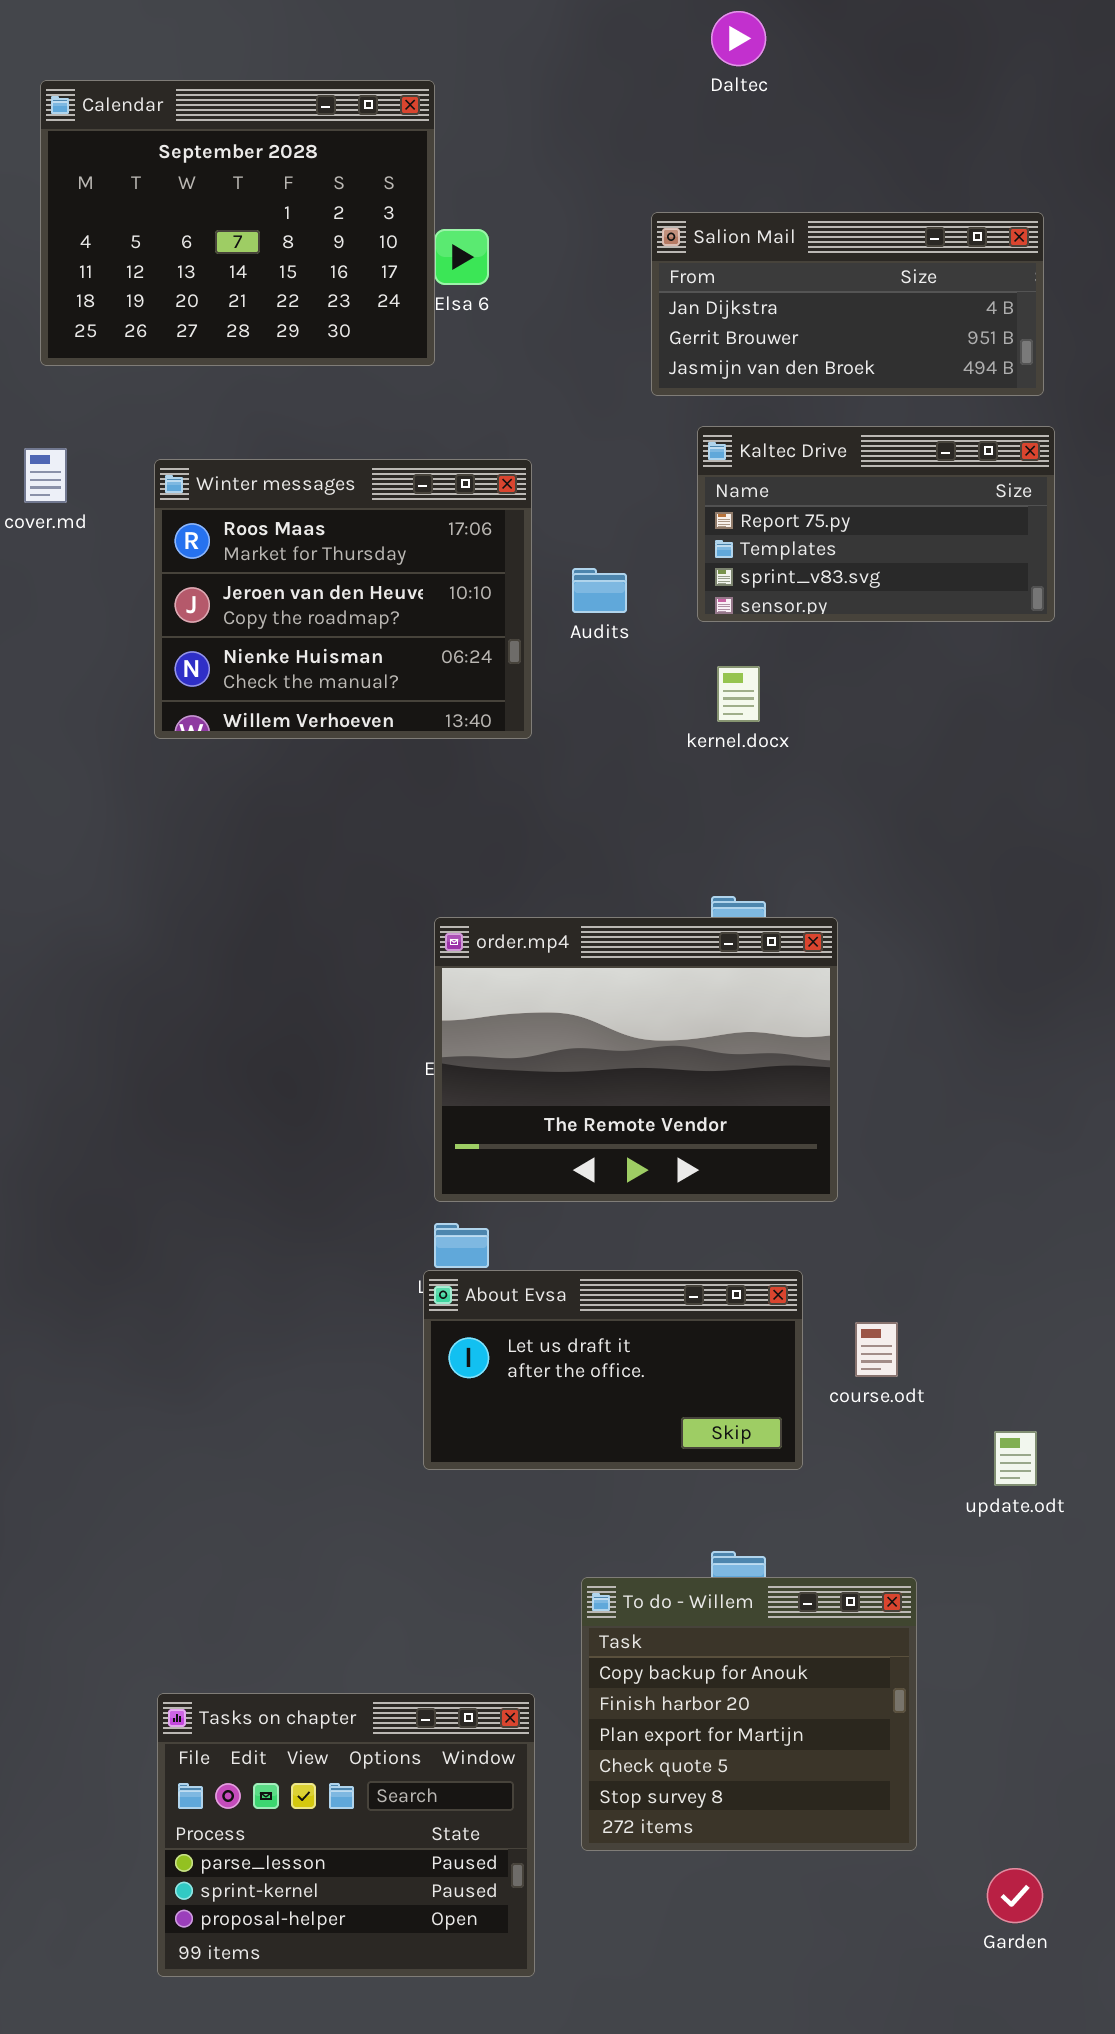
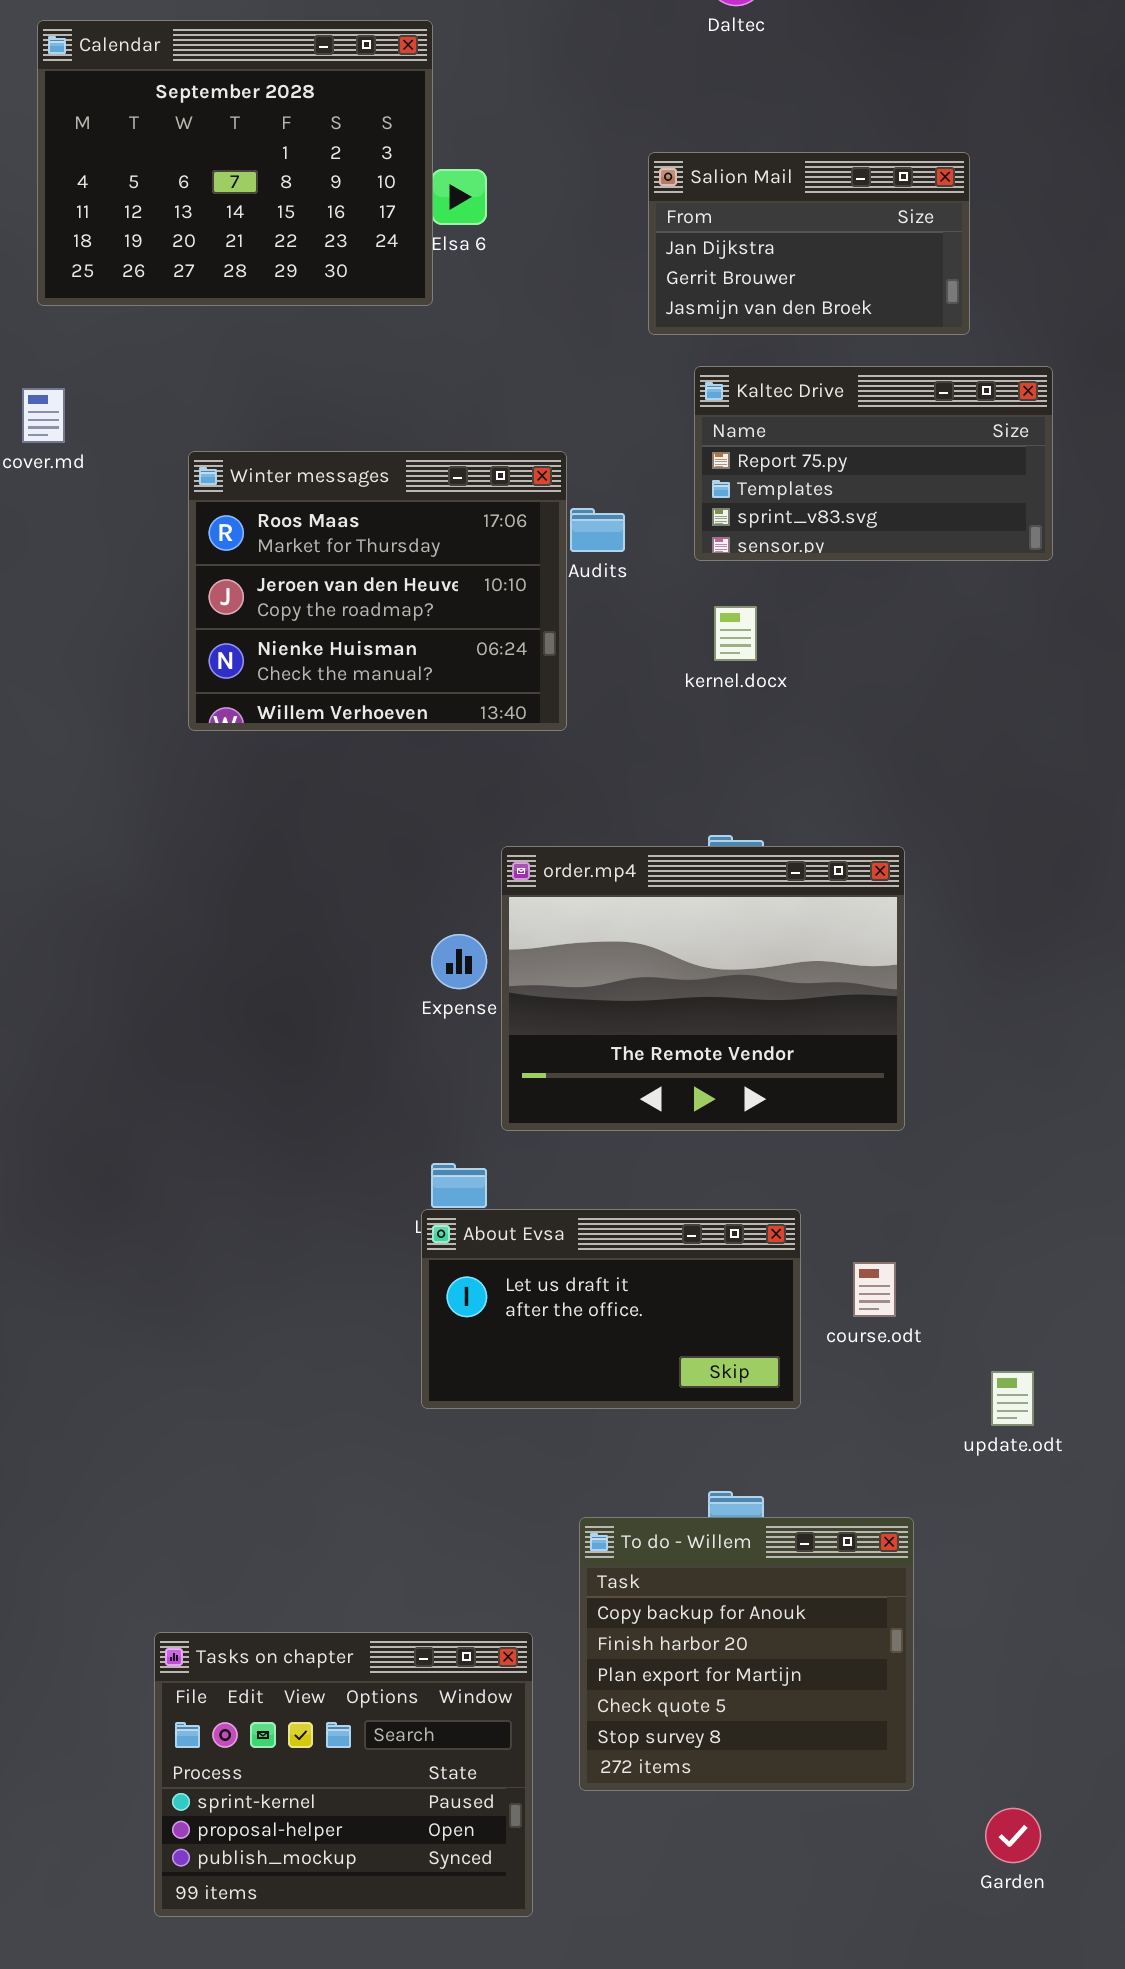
Salion Mail: [651,212,1044,396] -> [648,152,970,335], resized
Winter messages: [154,459,532,739] -> [188,451,567,731], moved
order.mp4: [434,917,838,1202] -> [501,846,905,1131], moved
Tasks on chapter: [157,1693,535,1977] -> [154,1632,533,1917], scrolled down 1 row

